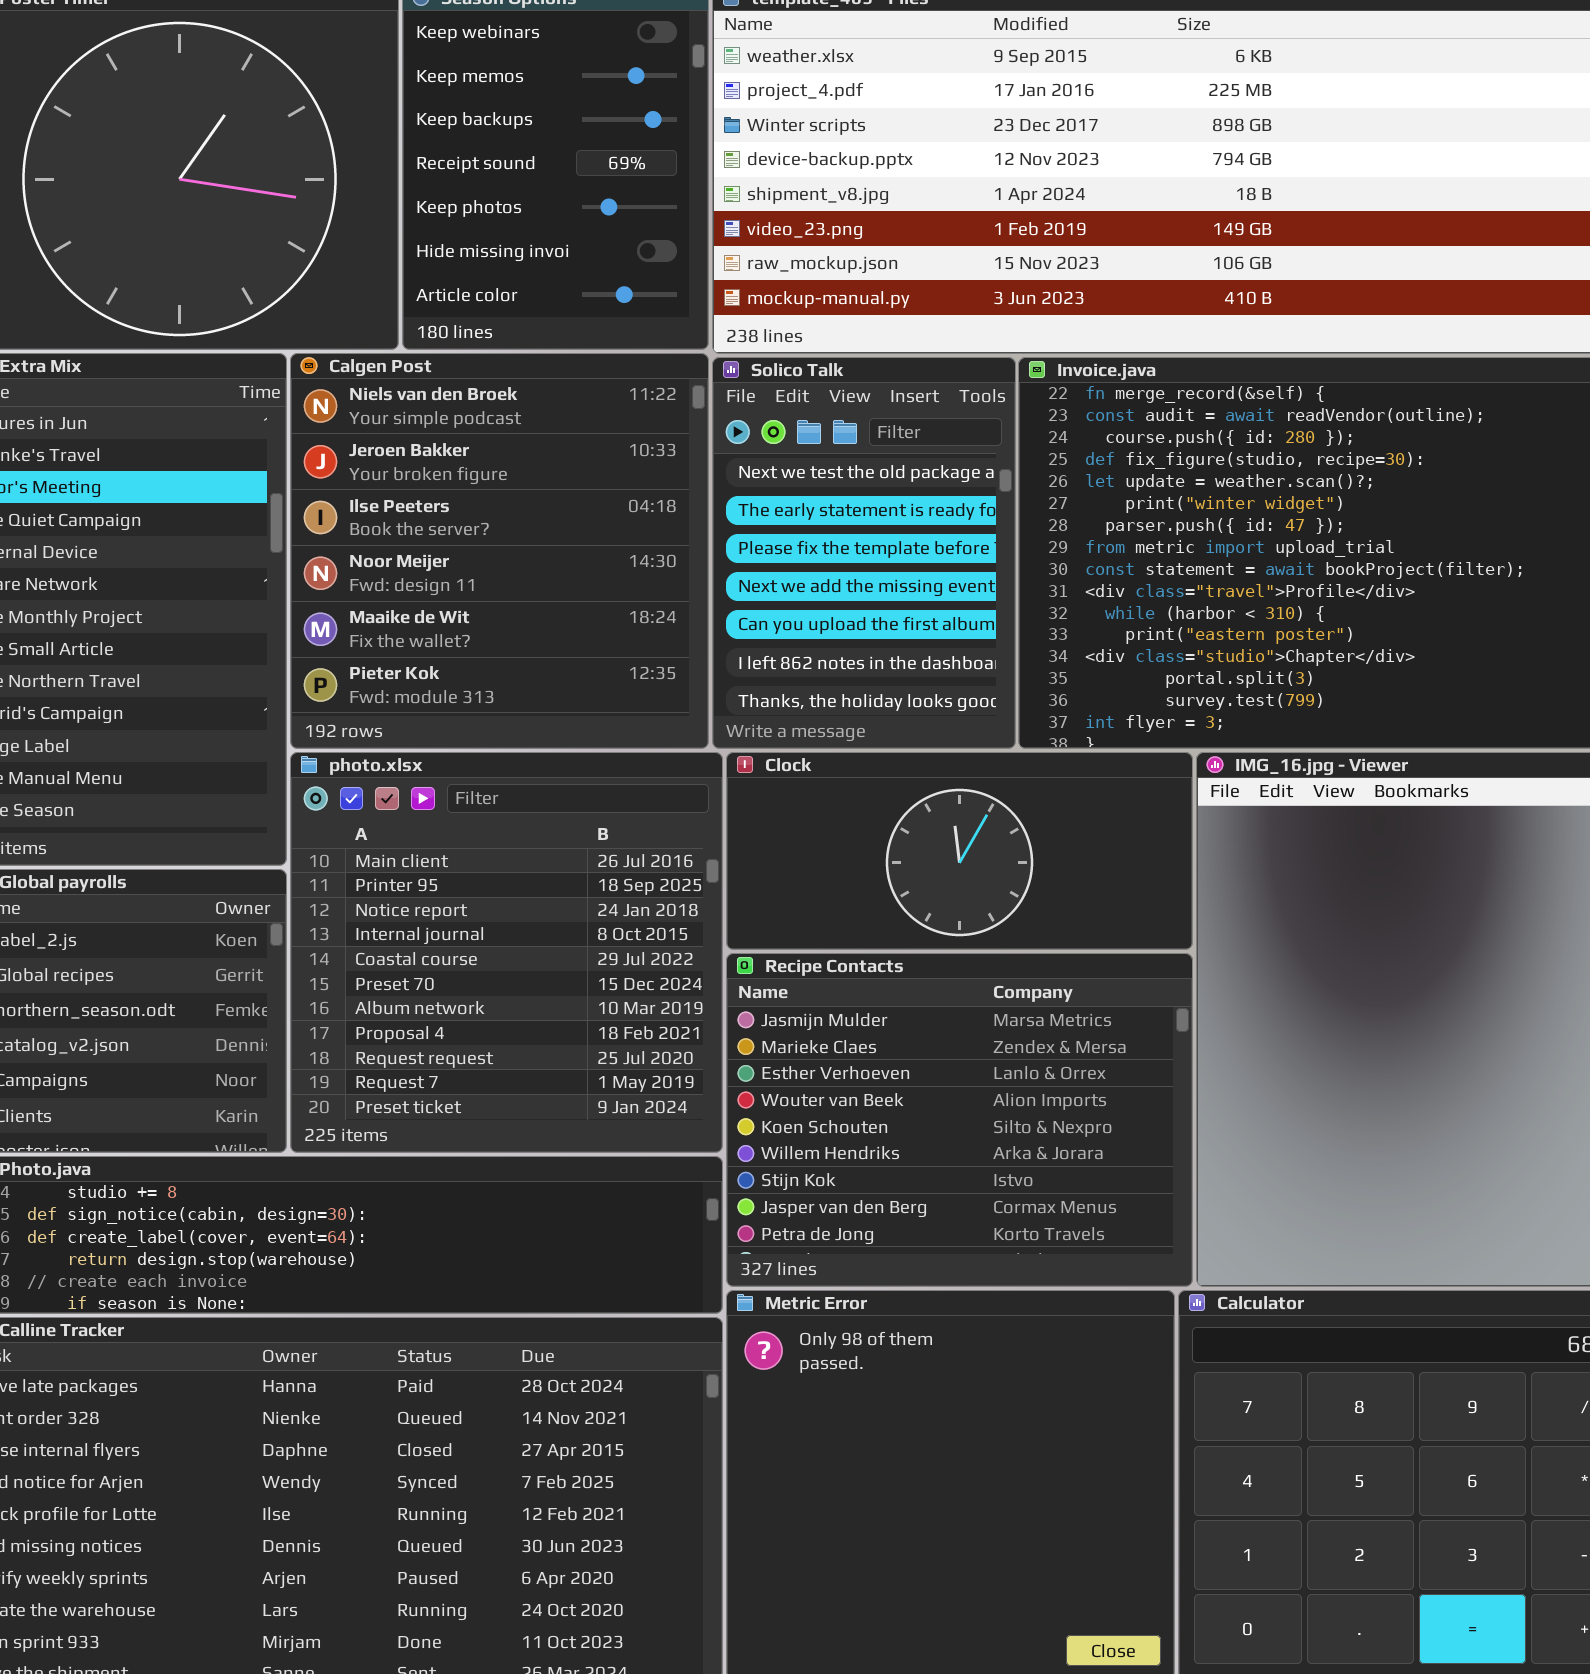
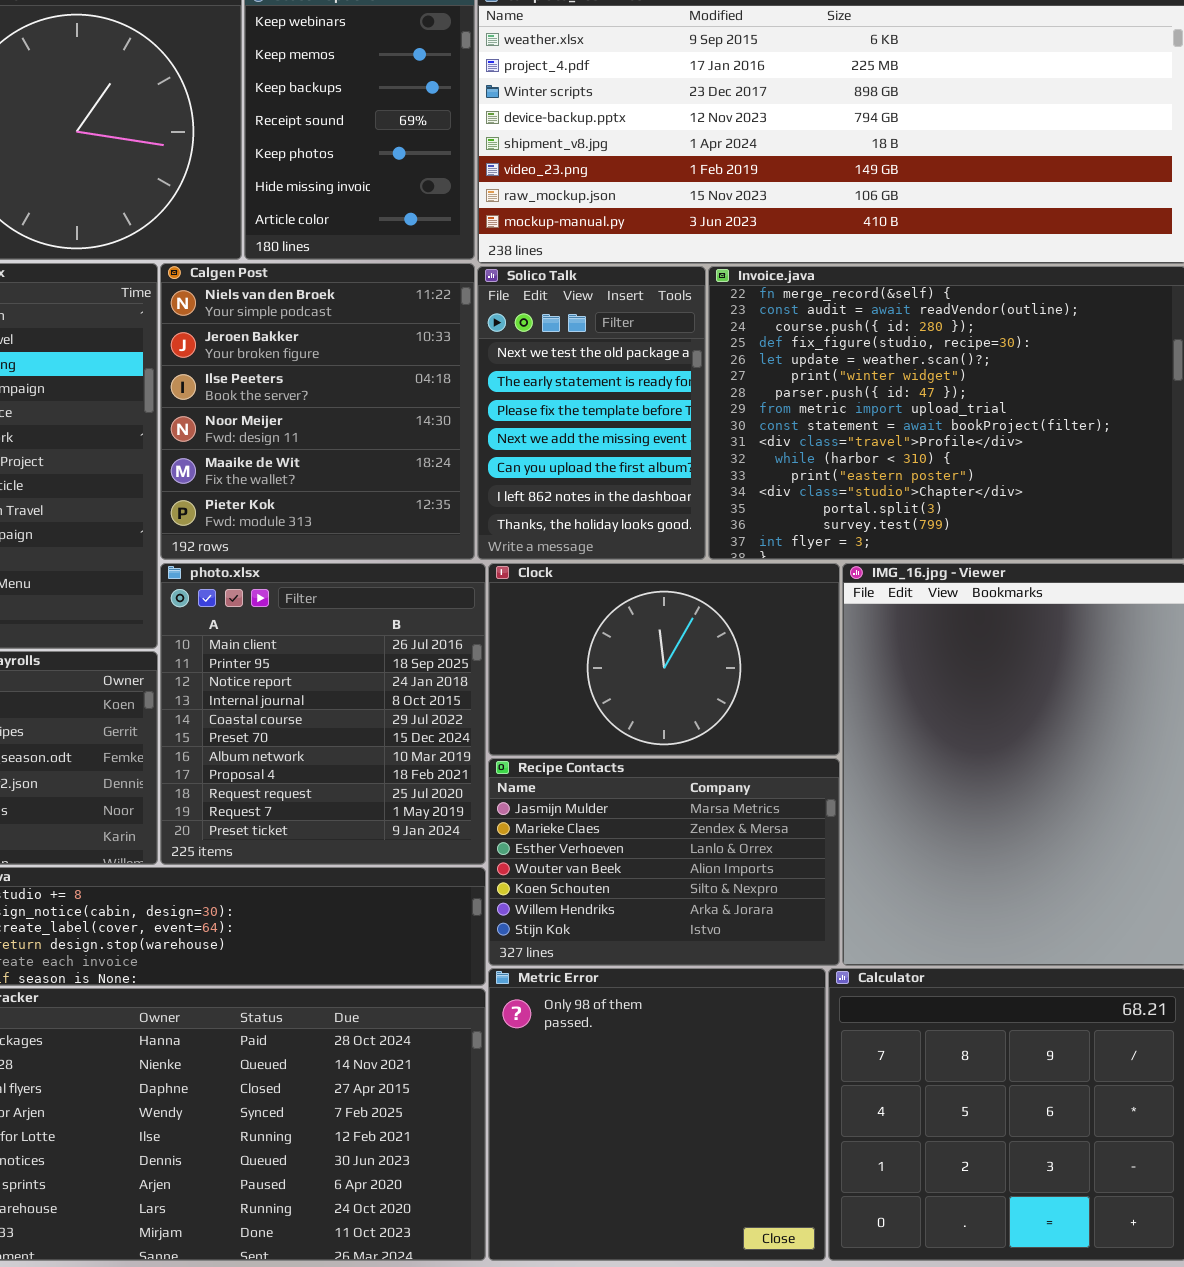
Clock: [726,752,1193,950] -> [488,563,840,756], resized
Recipe Contacts: [726,953,1193,1287] -> [488,758,840,966], resized

